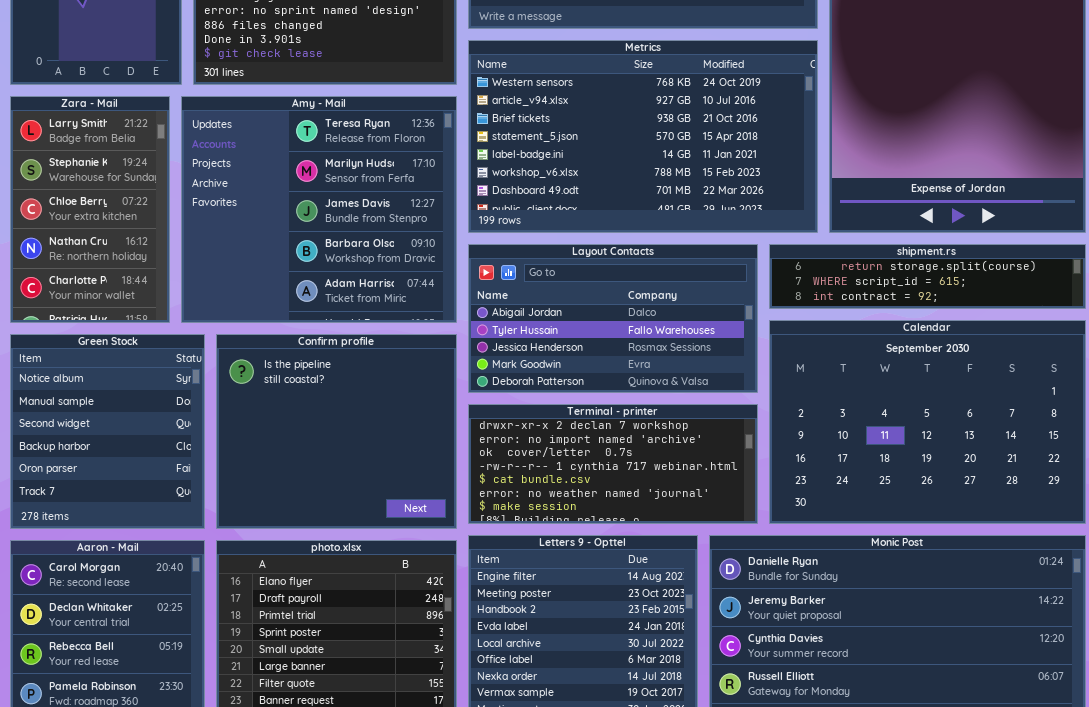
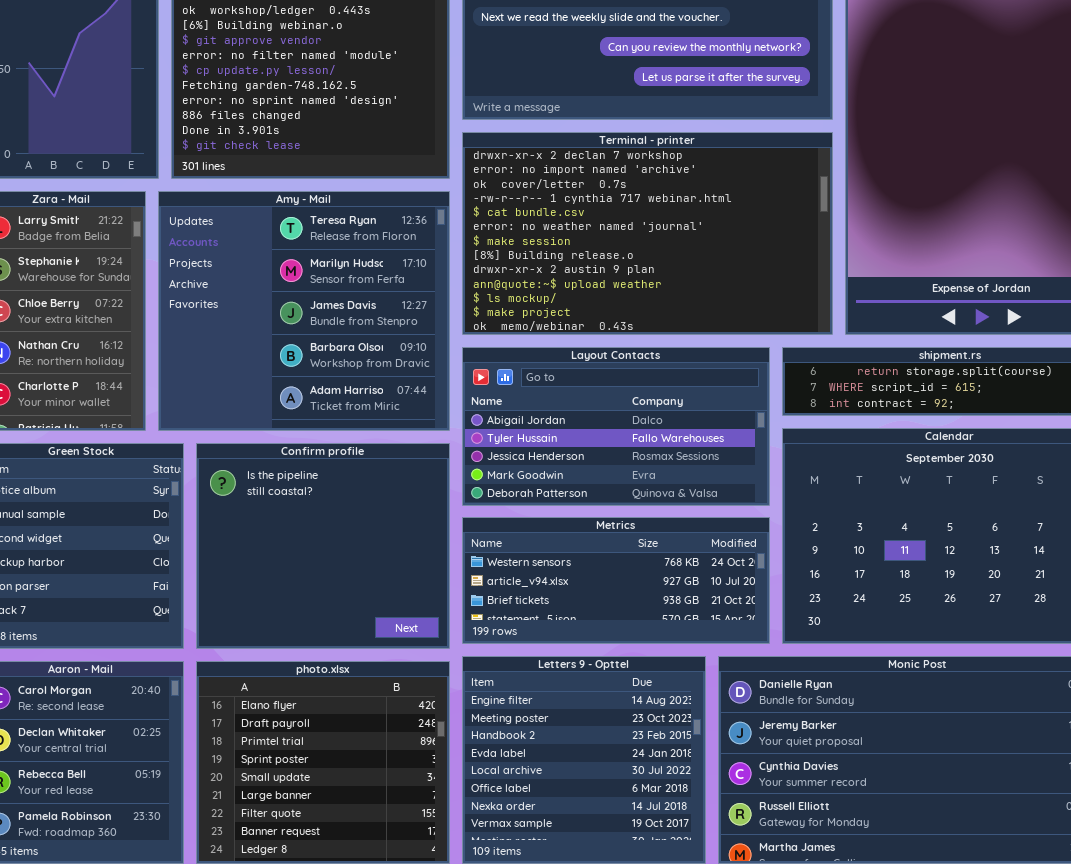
Metrics: [468,40,818,233] -> [462,517,770,644], moved, resized
Terminal - printer: [468,404,758,524] -> [462,132,833,335], moved, resized

